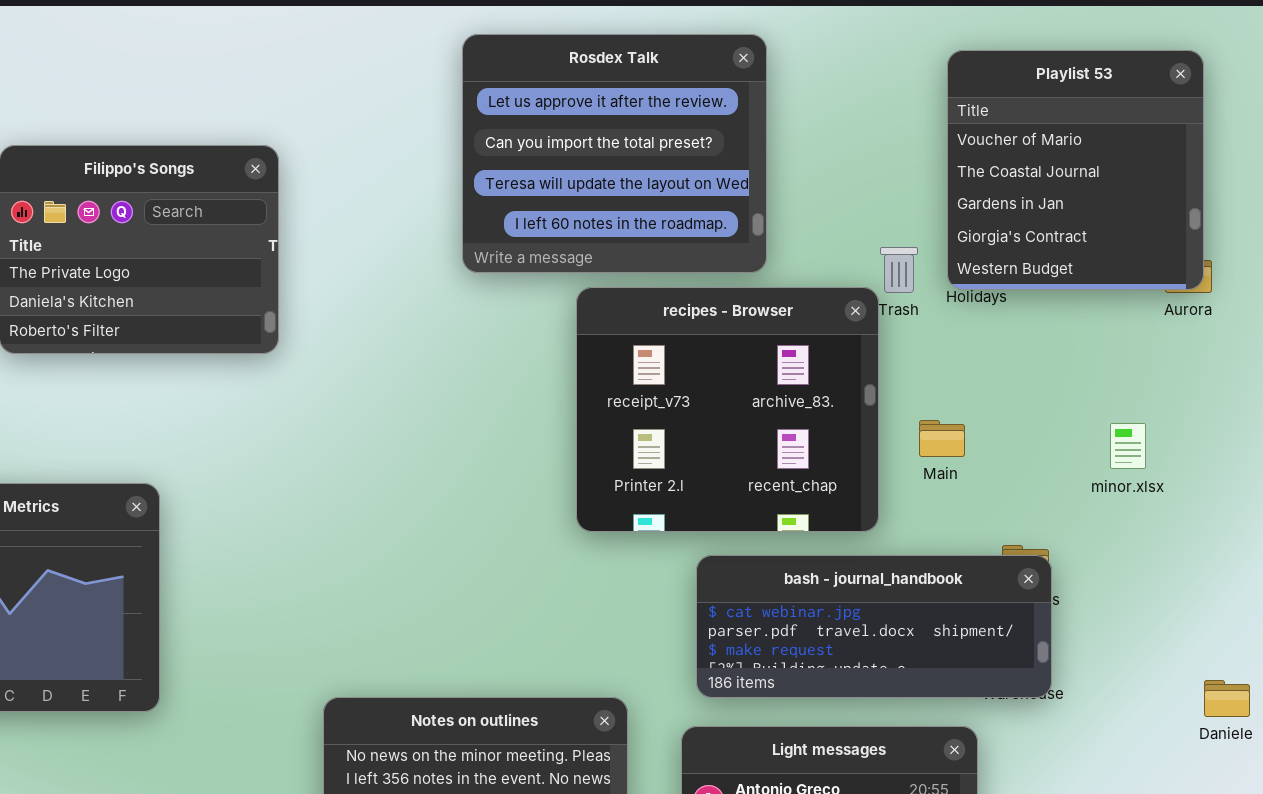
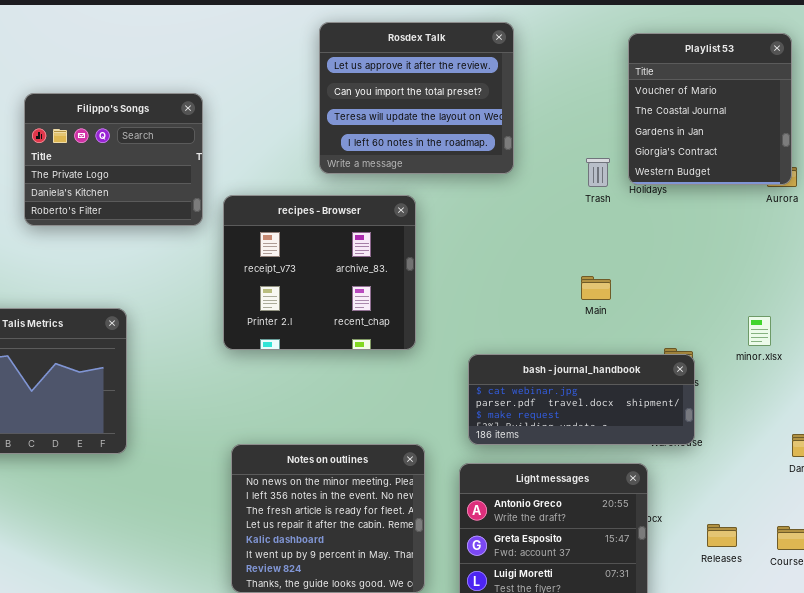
recipes - Browser: [576,287,879,532] -> [223,195,416,350], moved
Main: [919,420,965,457] -> [581,276,611,300], moved
minor.xlsx: [1110,423,1146,469] -> [748,316,771,346], moved

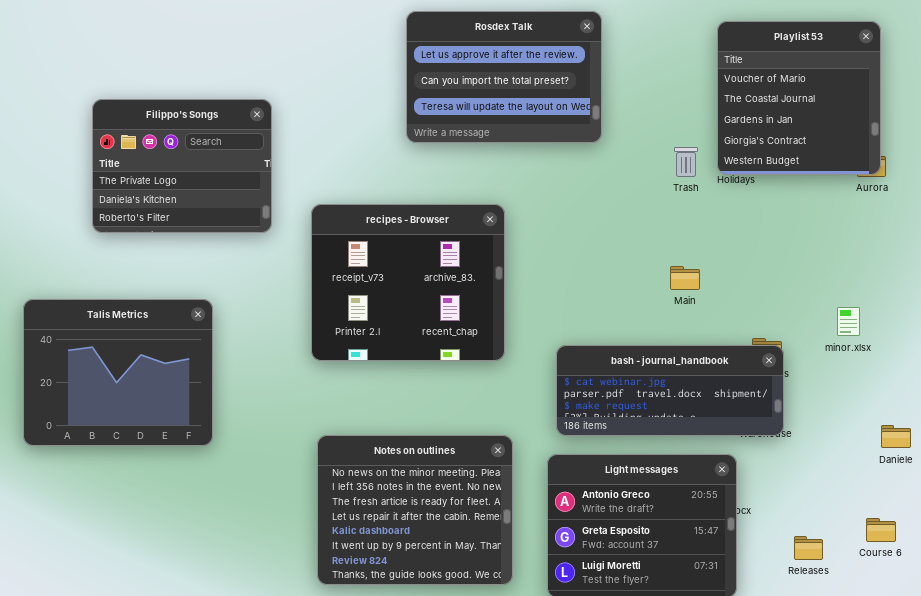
Rosdex Talk: [319,22,514,174] -> [406,11,602,143], resized
Filippo's Songs: [24,93,203,226] -> [92,99,272,233], moved
recipes - Browser: [223,195,416,350] -> [311,204,505,361], moved
Releases: [707,524,737,547] -> [794,536,823,560], moved

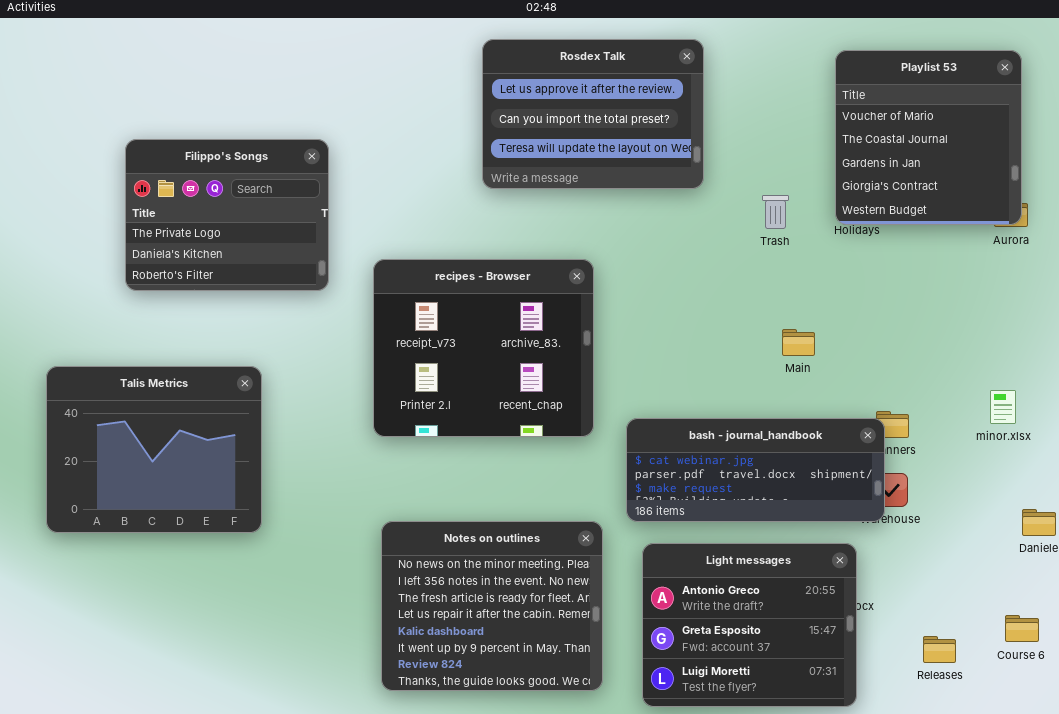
Trash: [674,147,698,177] -> [762,195,789,229], moved
minor.xlsx: [837,307,860,336] -> [990,390,1016,424], moved
bash - journal_handbook: [556,345,784,436] -> [626,418,885,522], moved

